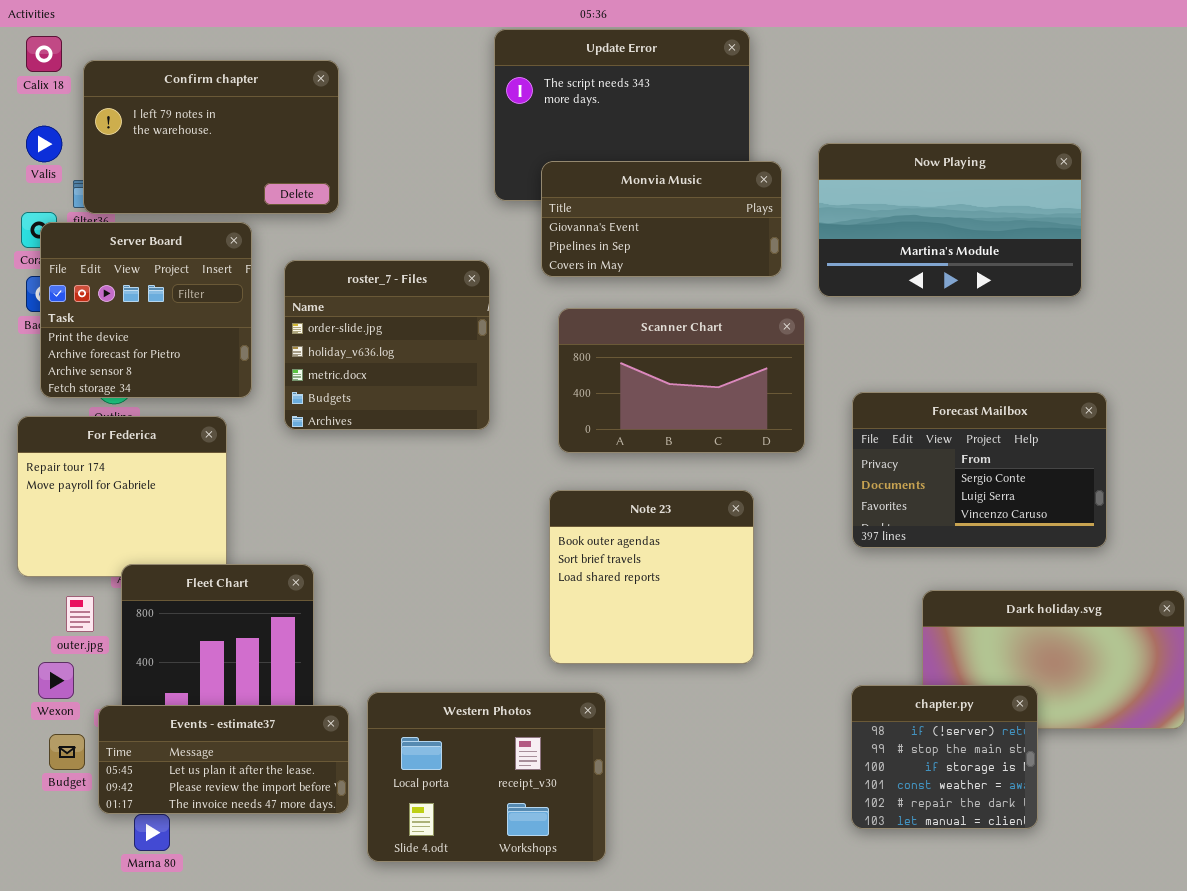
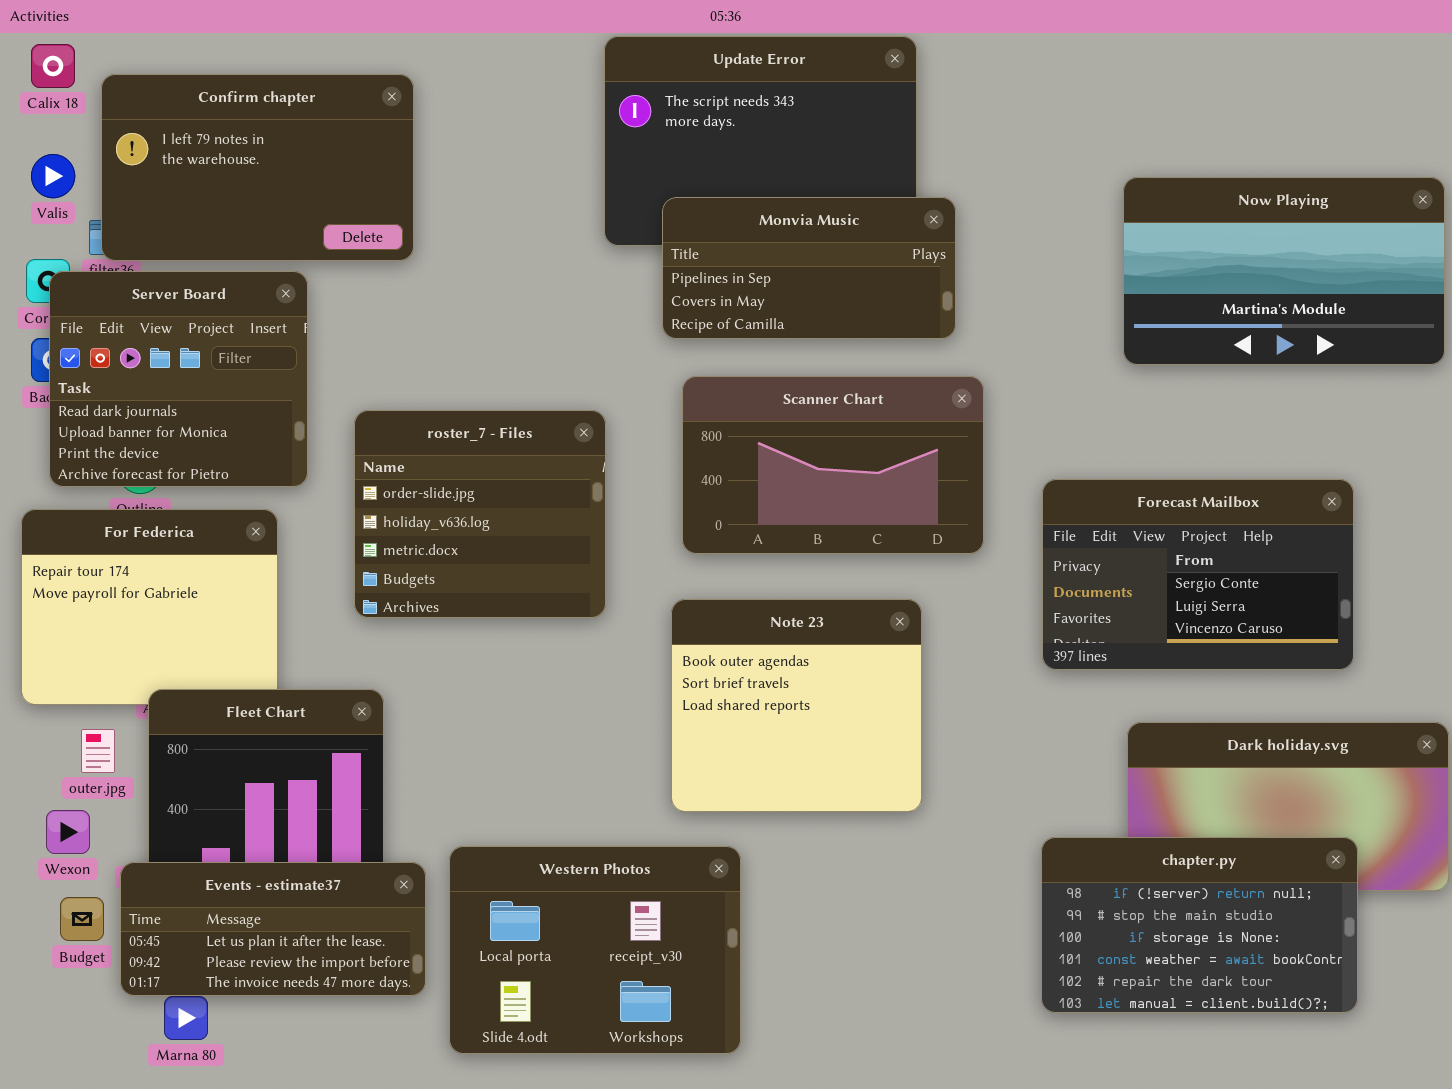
Now Playing: [818,143,1082,297] -> [1123,177,1445,365], moved
Monvia Music: [541,161,782,277] -> [662,197,956,339], scrolled down 1 row
Server Board: [40,222,252,398] -> [49,271,308,487], scrolled up 2 rows
roster_7 - Files: [284,260,490,430] -> [354,410,606,618], moved
chapter.py: [851,685,1038,829] -> [1041,837,1358,1013], resized

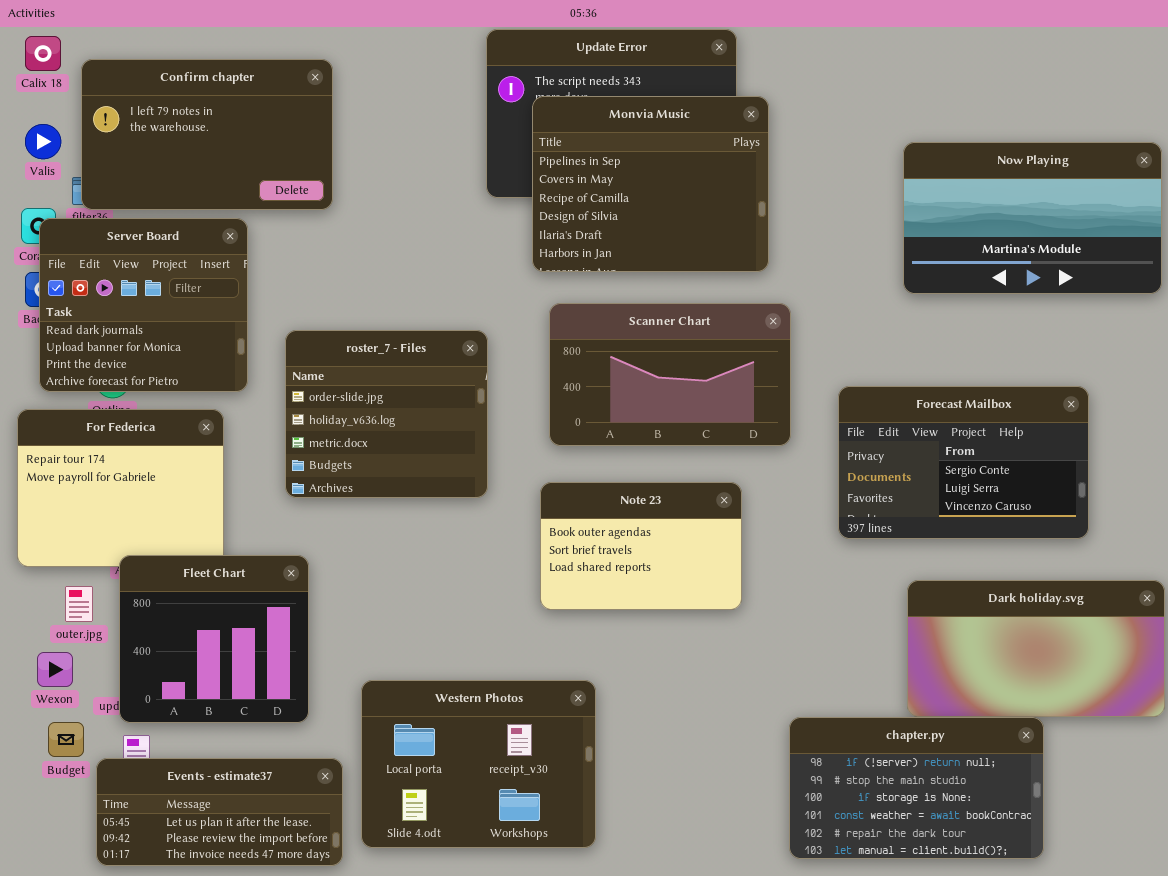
Monvia Music: [662,197,956,339] -> [532,96,769,272], resized
Note 23: [671,599,922,812] -> [540,482,742,610], resized
chapter.py: [1041,837,1358,1013] -> [789,717,1044,859], moved
Events - estimate37: [120,862,426,996] -> [96,758,343,866], moved

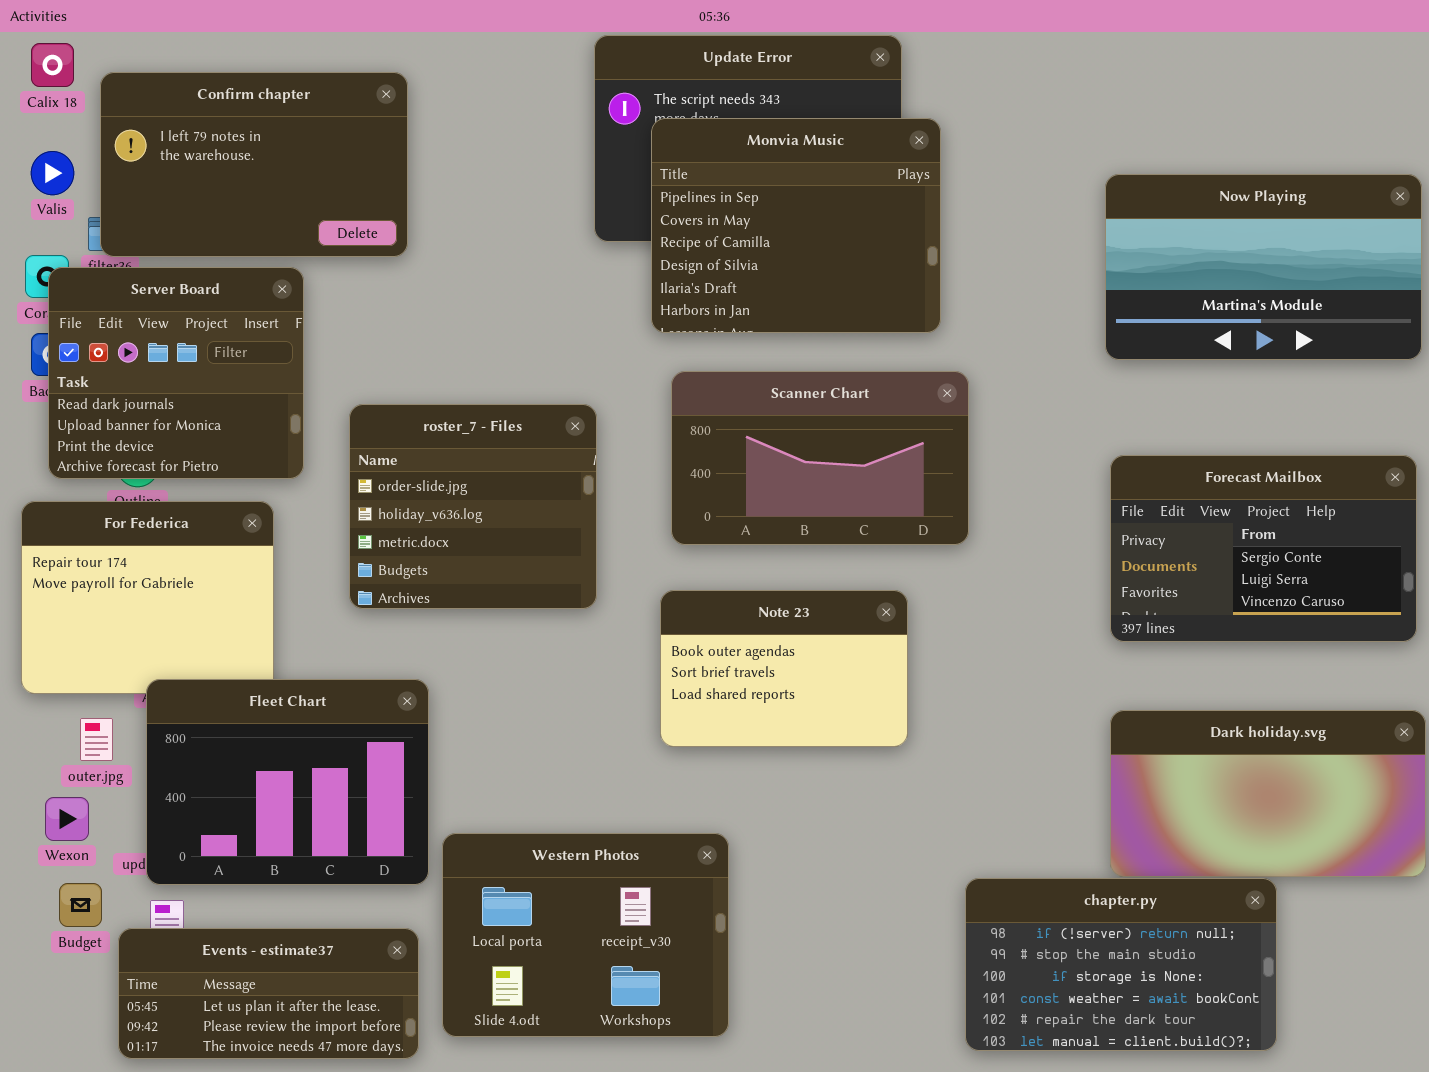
Forecast Mailbox: [838,386,1089,539] -> [1110,455,1417,642], moved
Fleet Chart: [119,555,309,723] -> [146,679,429,885], resized

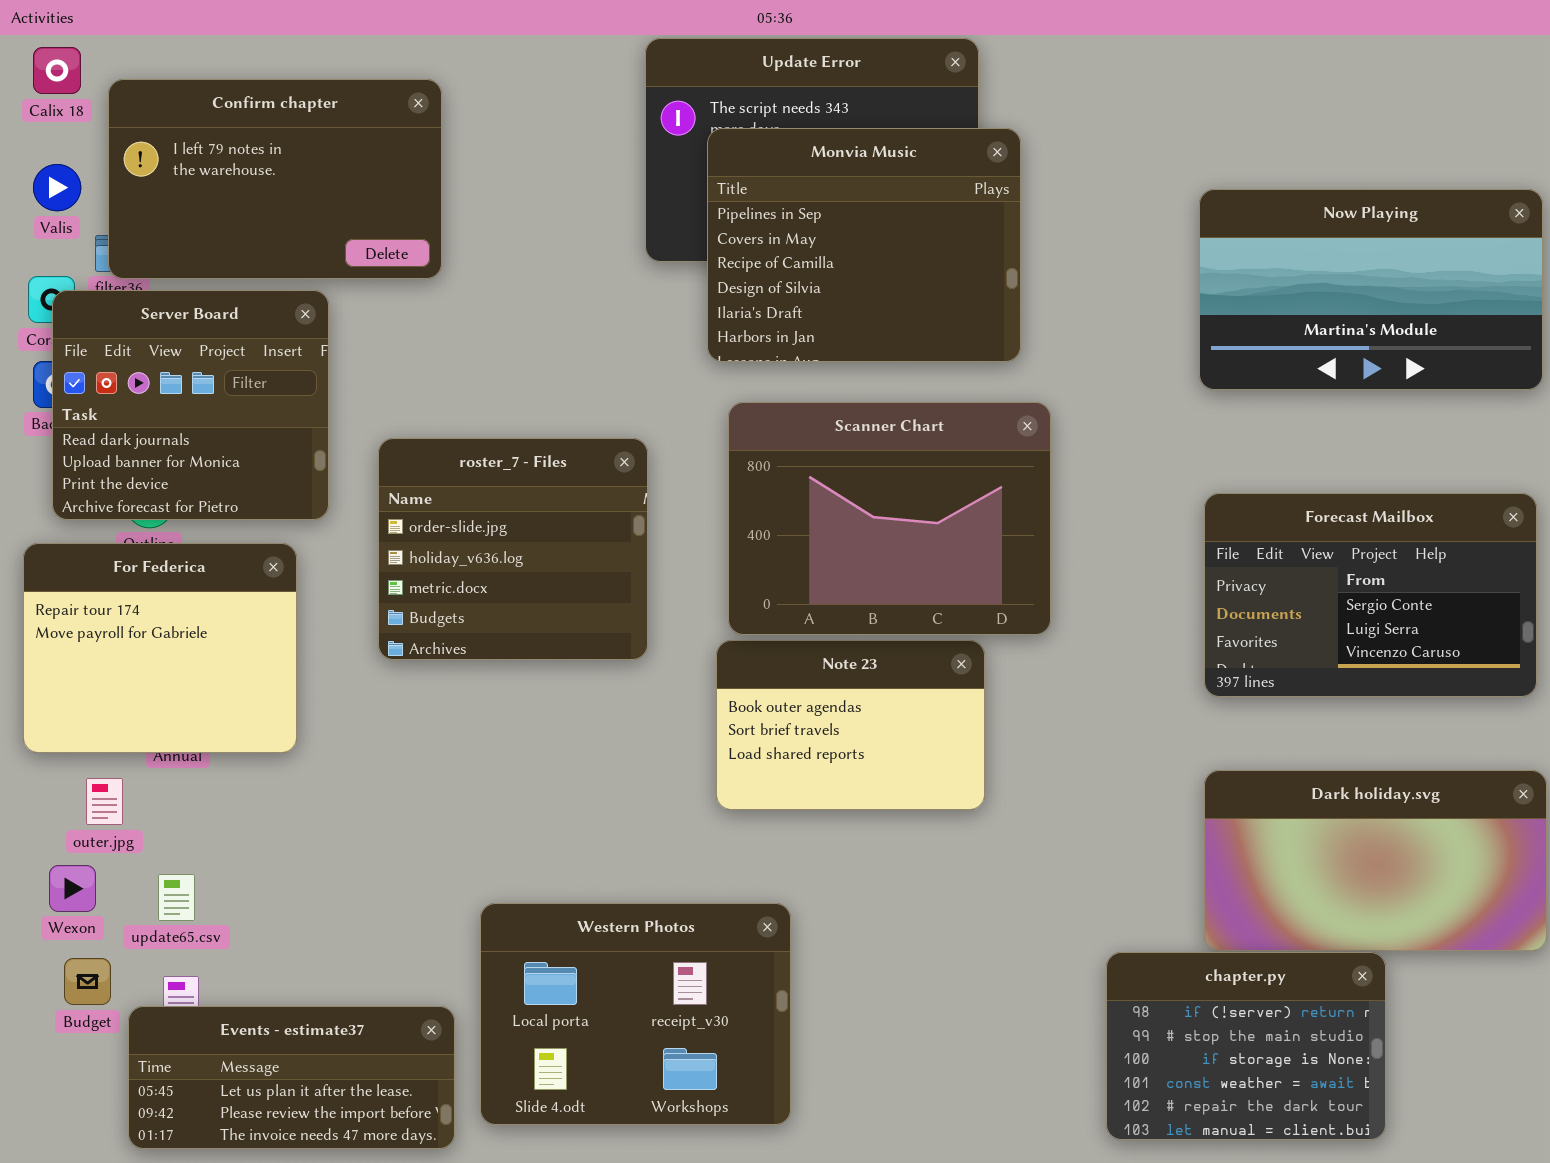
Scanner Chart: [671,371,969,545] -> [728,402,1051,635], resized
Fleet Chart: [146,679,429,885] -> none, closed
chapter.py: [965,878,1277,1051] -> [1106,952,1386,1140], resized

